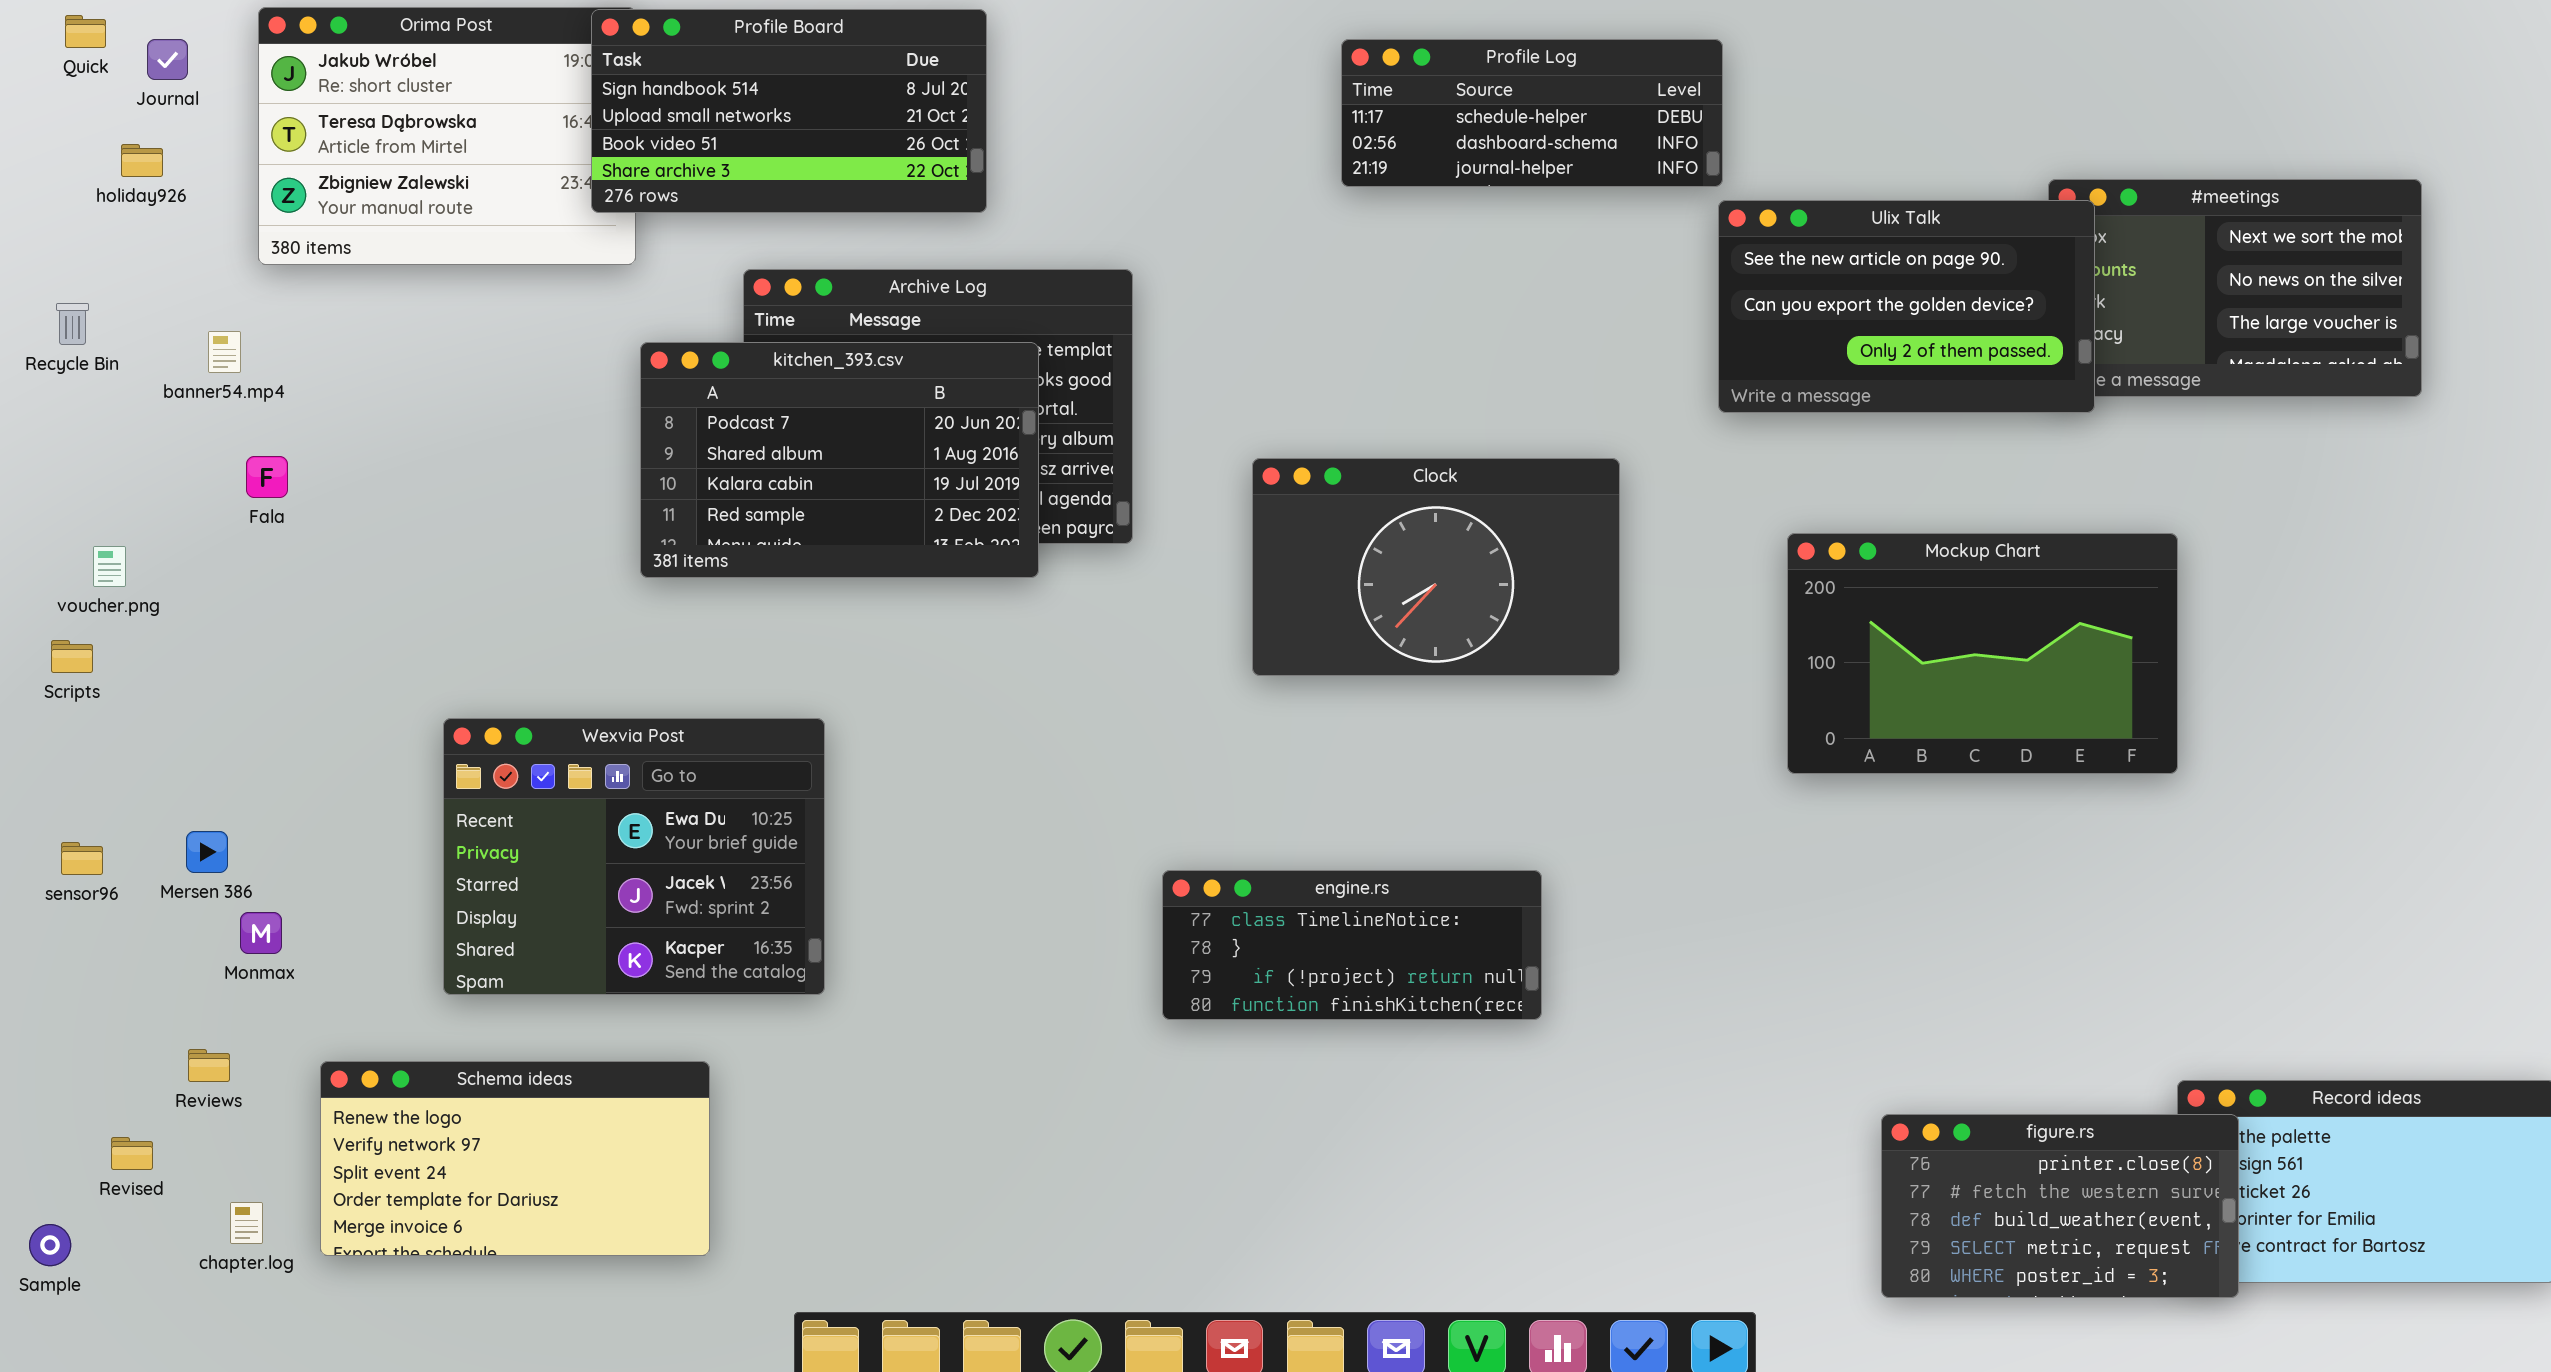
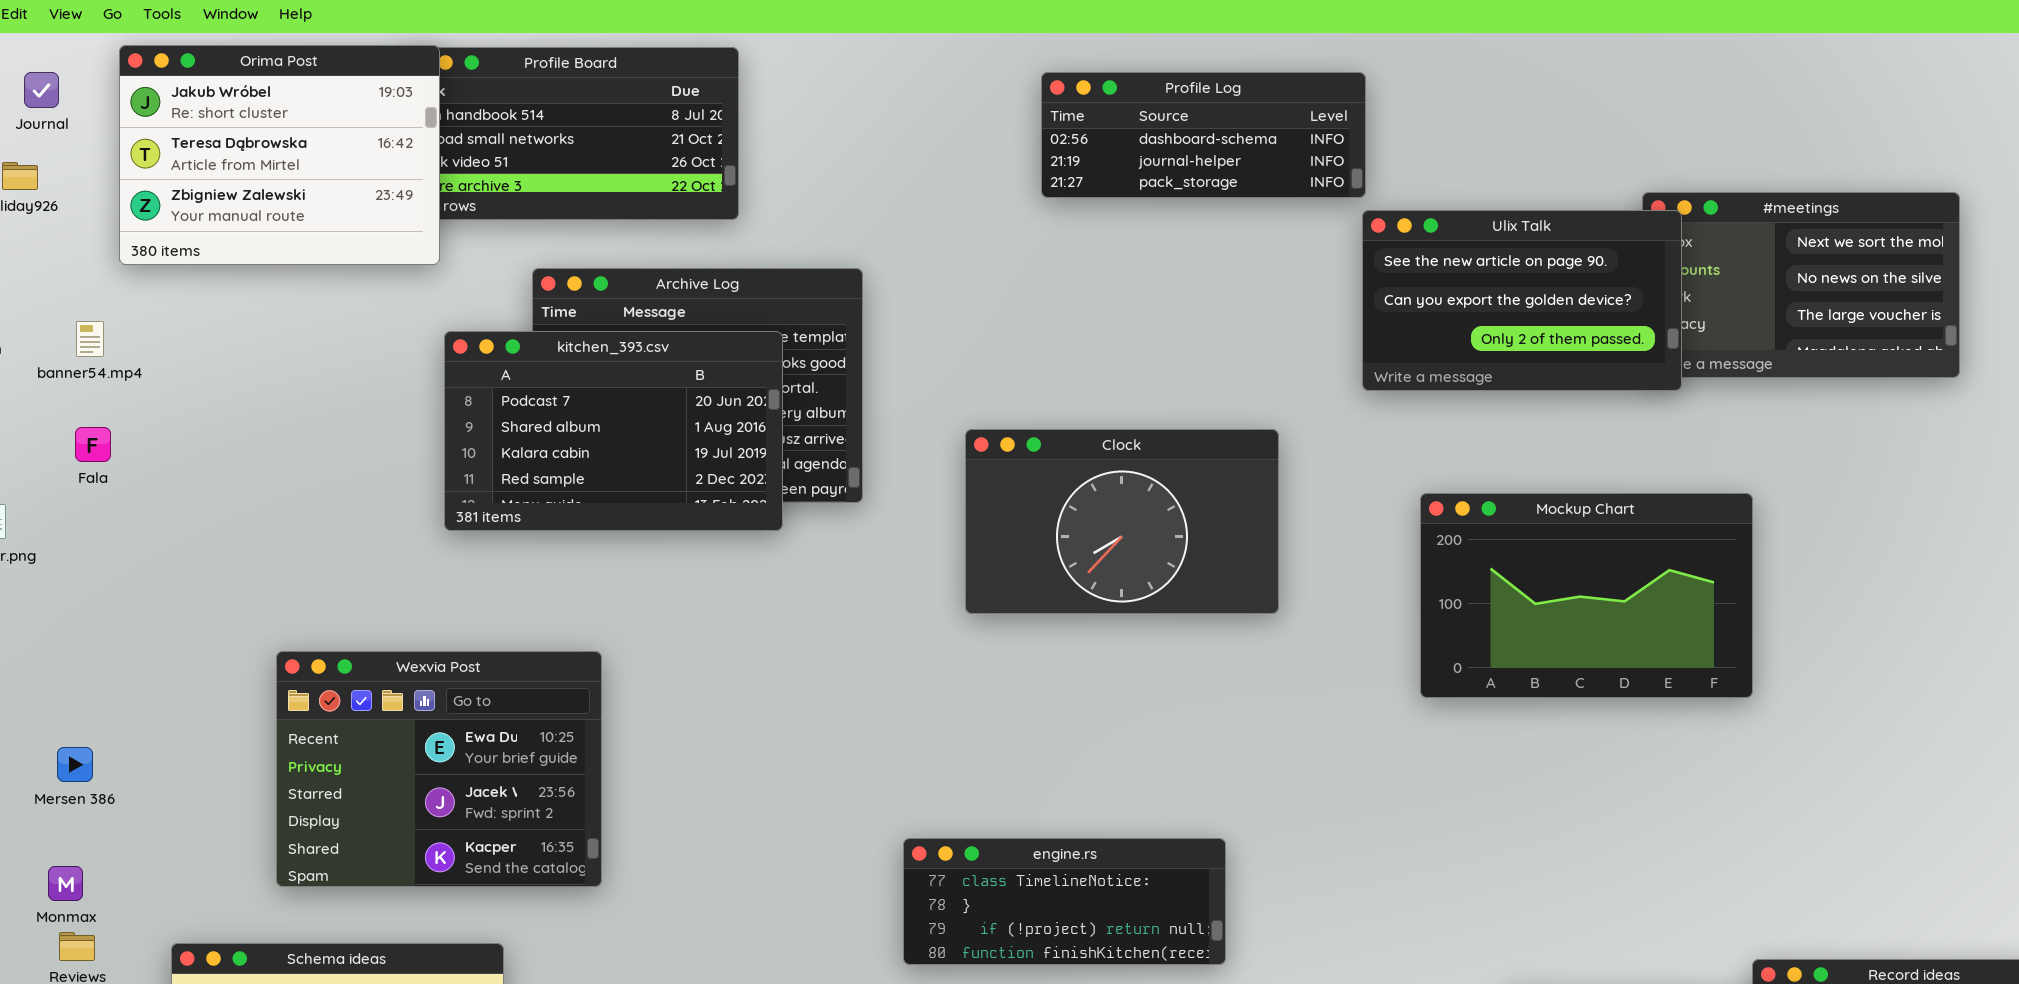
Orima Post: [258,7,636,265] -> [119,45,440,265], raised
Profile Log: [1341,39,1723,187] -> [1041,72,1366,198], scrolled down 1 row
Fala: [246,456,288,498] -> [75,427,111,462], moved
engine.rs: [1162,870,1542,1020] -> [903,838,1226,965], moved
Monmax: [240,912,282,954] -> [48,866,83,901], moved

